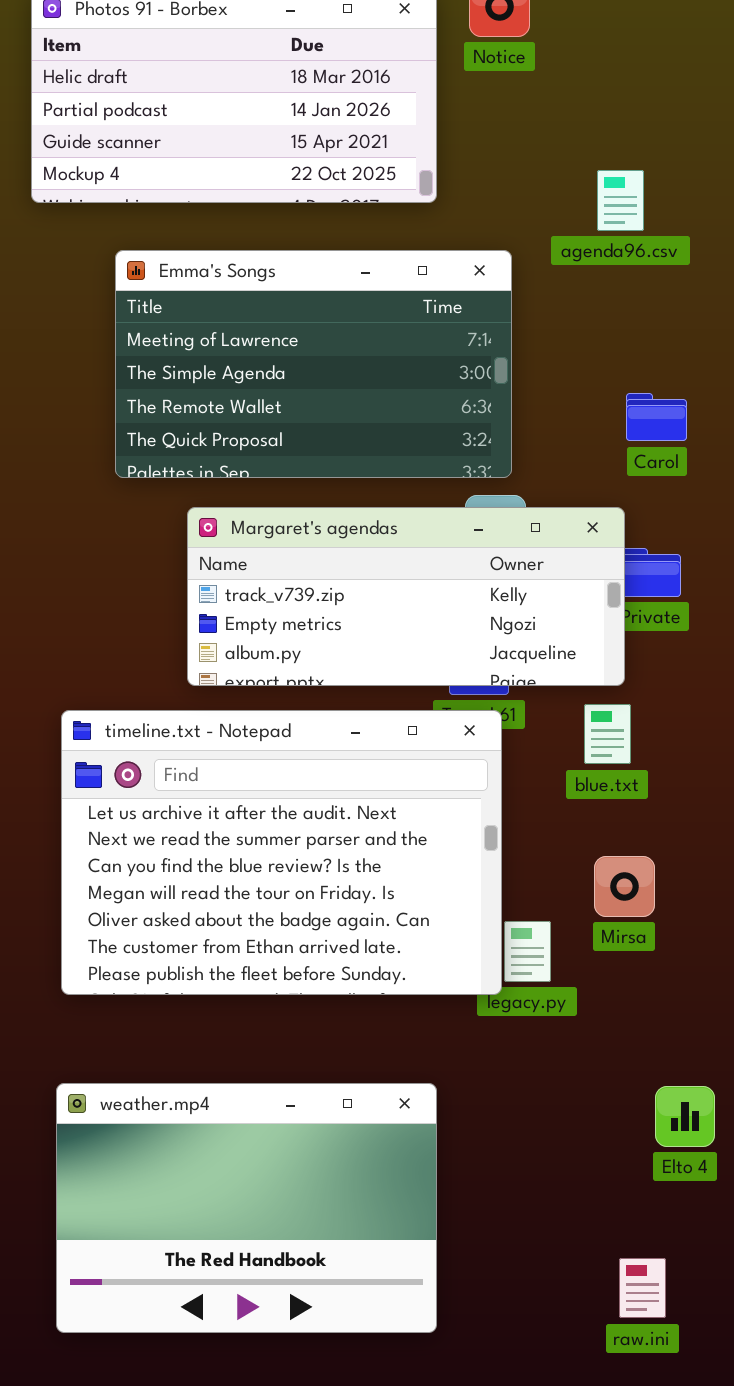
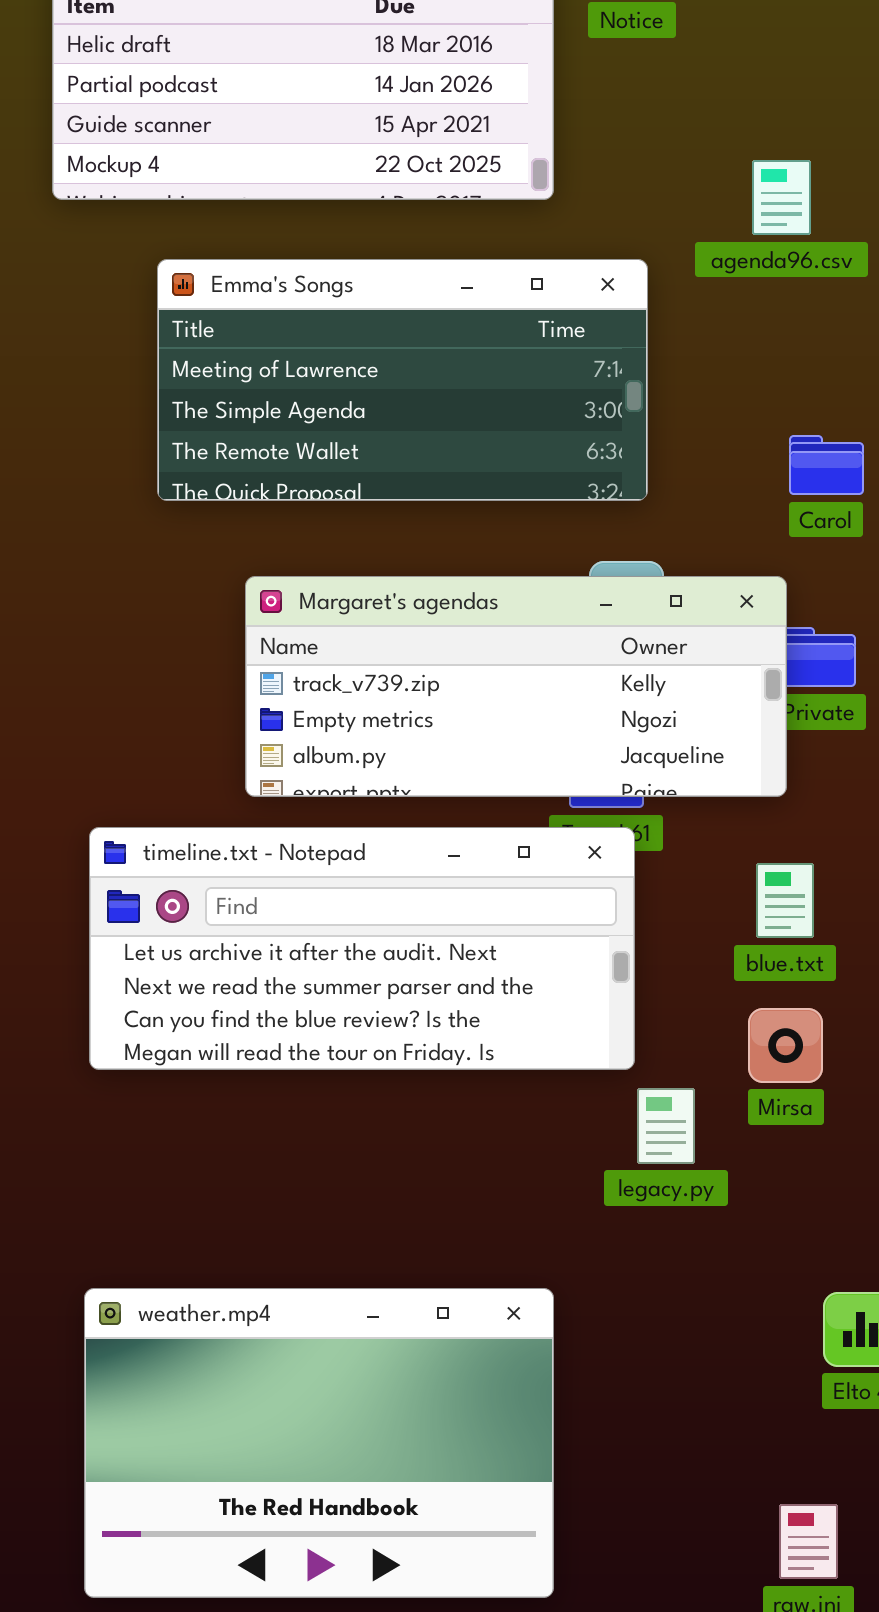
Emma's Songs: [115,250,512,478] -> [157,259,648,501], resized
blue.txt: [584,704,631,764] -> [756,863,814,938], moved
timeline.txt - Notepad: [61,710,502,995] -> [89,827,635,1070], resized

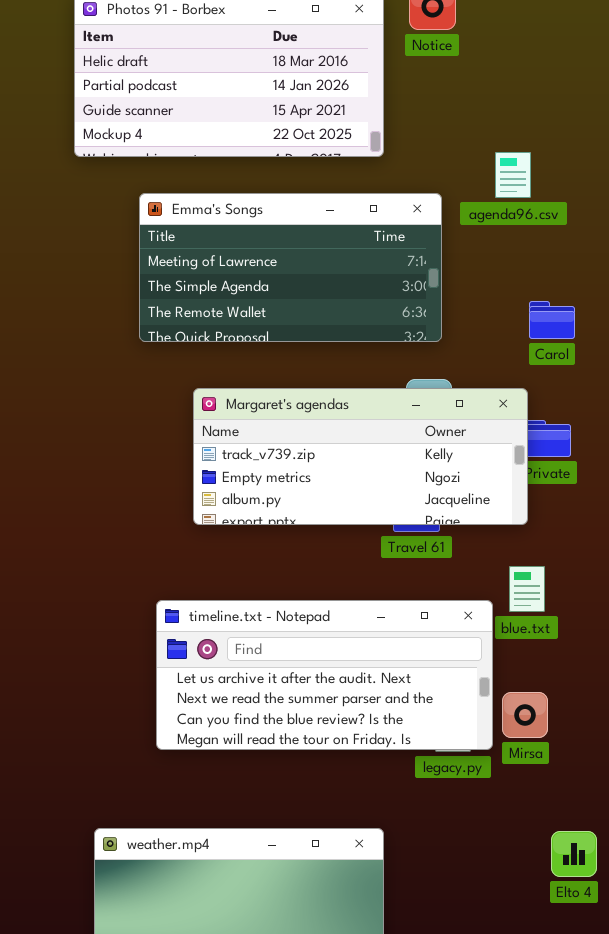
agenda96.csv: [752,160,811,235] -> [495,152,531,198], moved
timeline.txt - Notepad: [89,827,635,1070] -> [156,600,493,750], moved
Mirsa: [748,1008,823,1083] -> [502,692,548,738], moved

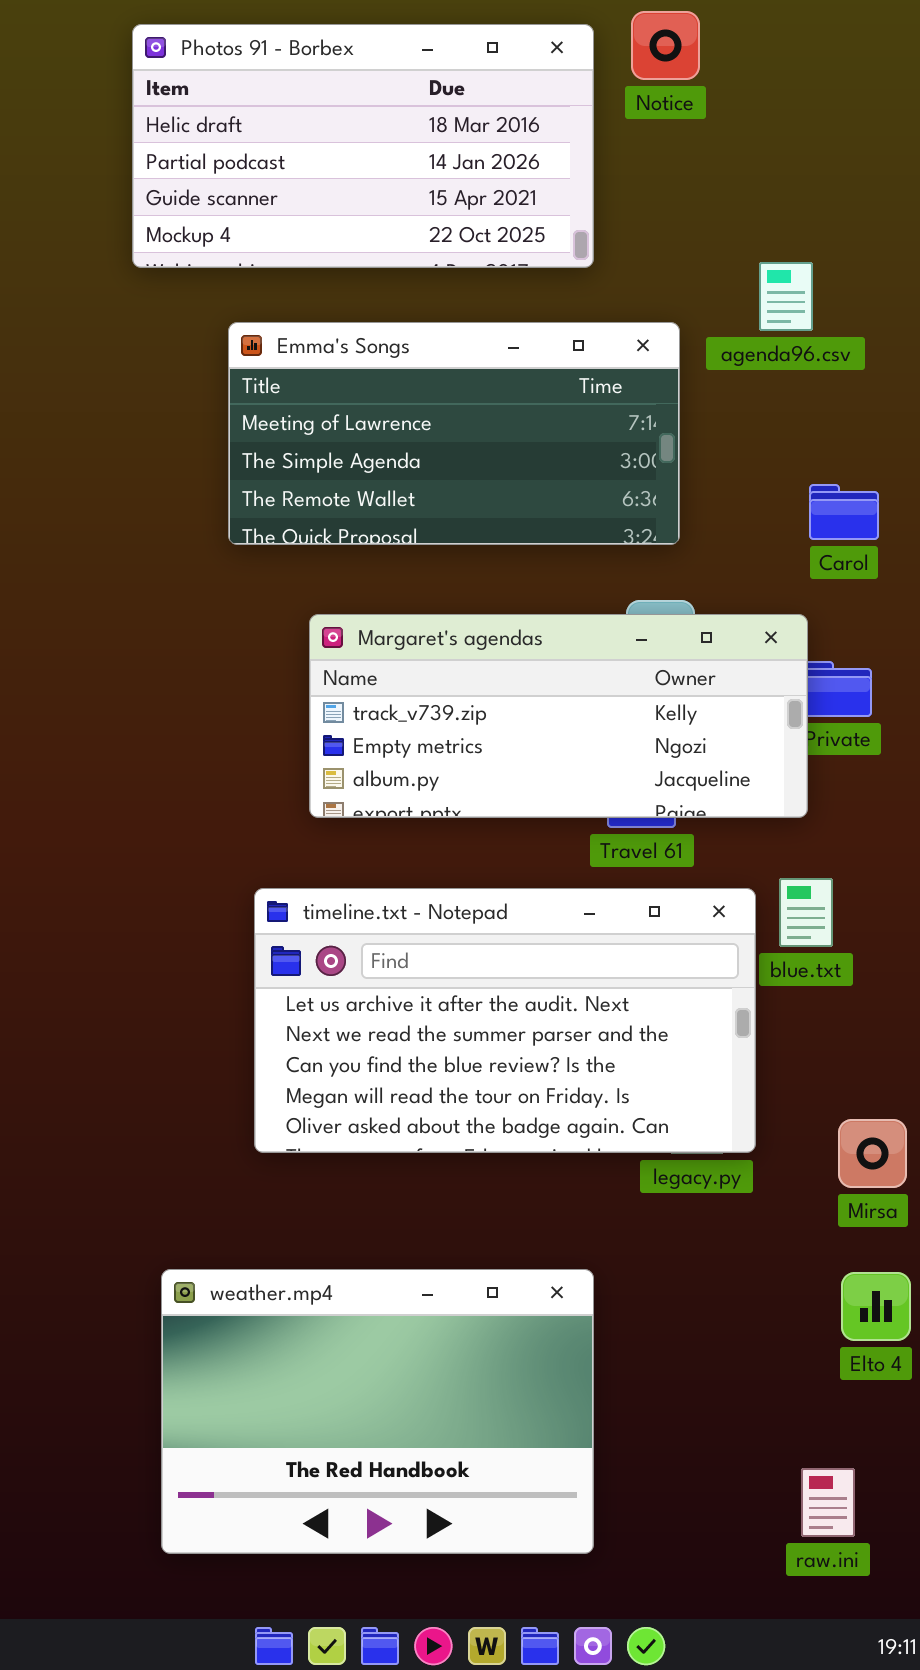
timeline.txt - Notepad: [156,600,493,750] -> [254,888,756,1153], resized
Mirsa: [502,692,548,738] -> [838,1119,907,1188], moved

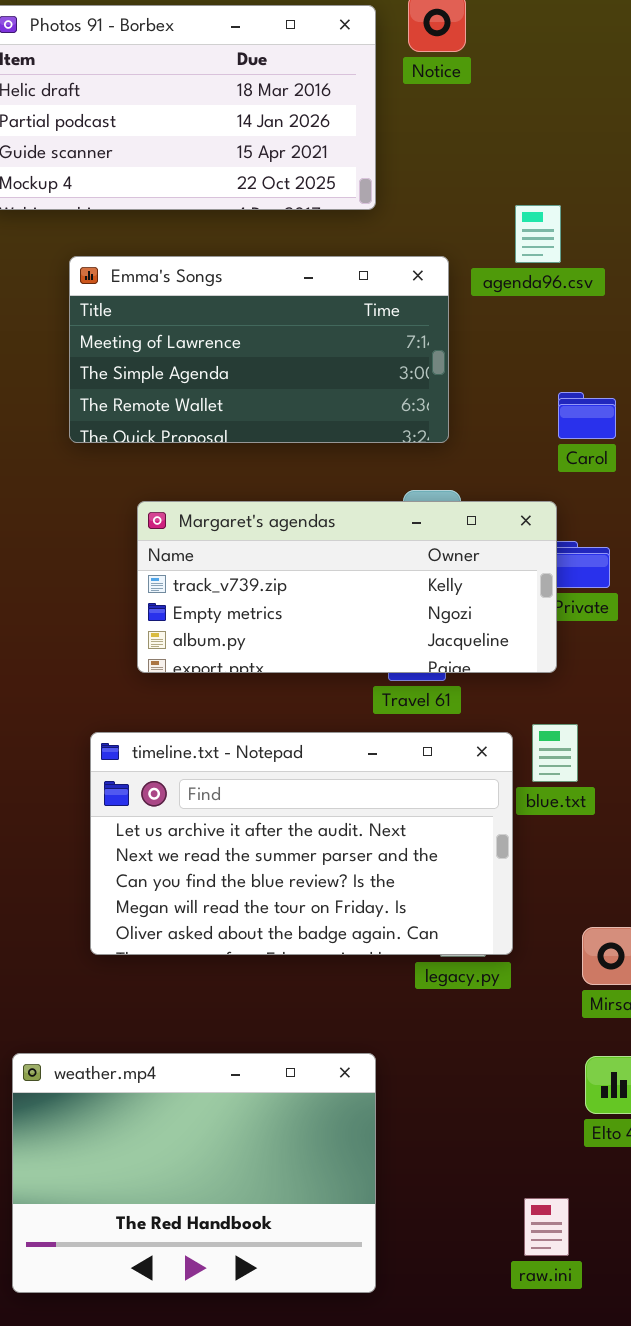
raw.ini: [801,1468,855,1537] -> [524,1198,569,1256], moved

